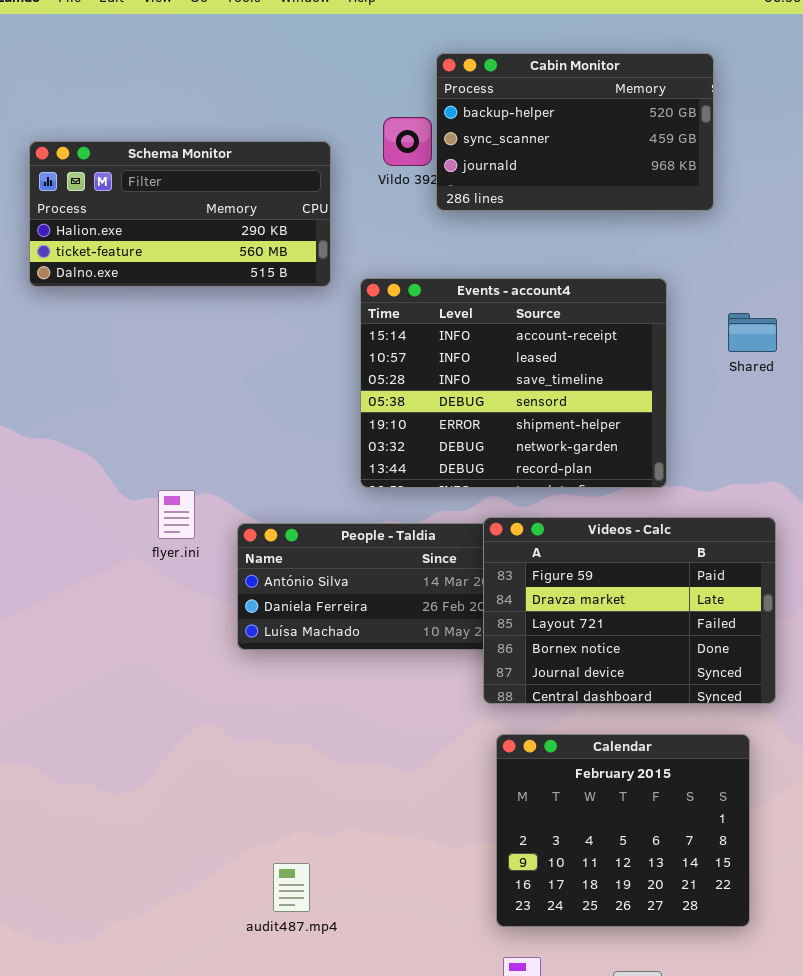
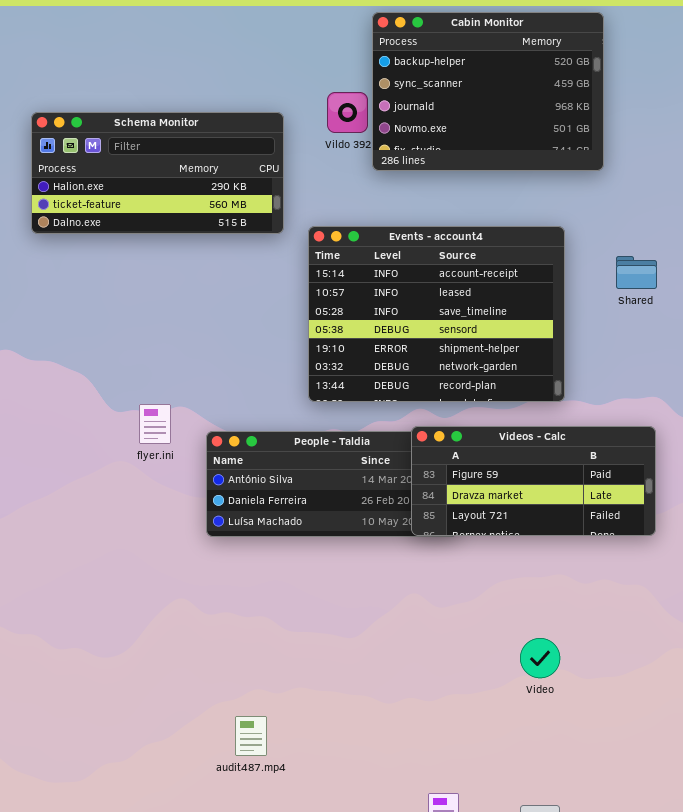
Cabin Monitor: [436,53,714,211] -> [372,12,604,171], resized
Videos - Calc: [483,517,776,704] -> [411,426,656,536], resized
Calendar: [496,734,750,927] -> none, closed

